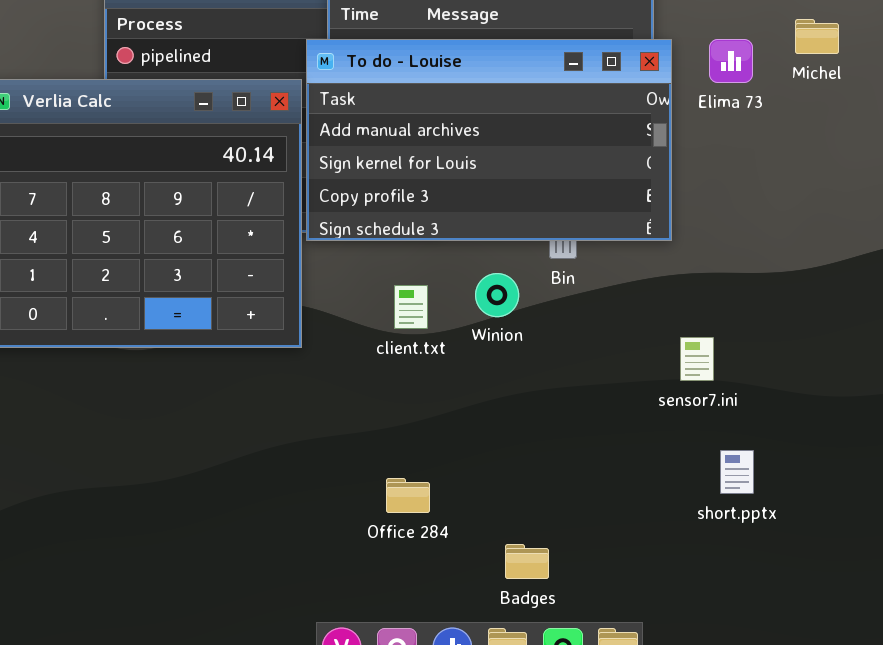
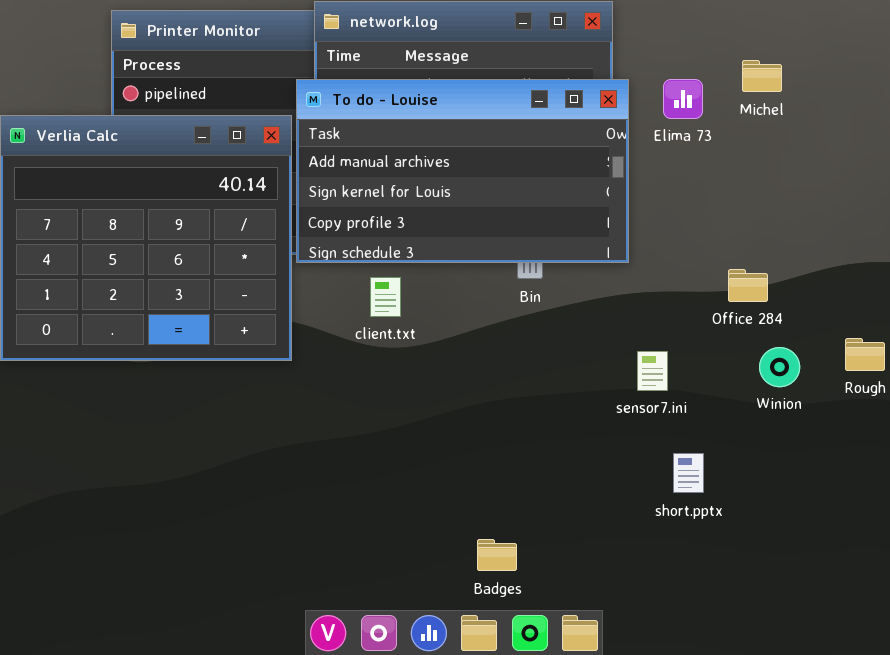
Winion: [475,273,519,317] -> [759,347,800,387], moved
client.txt: [394,285,428,329] -> [370,277,401,317], moved
Office 284: [386,478,430,513] -> [728,269,768,302], moved

